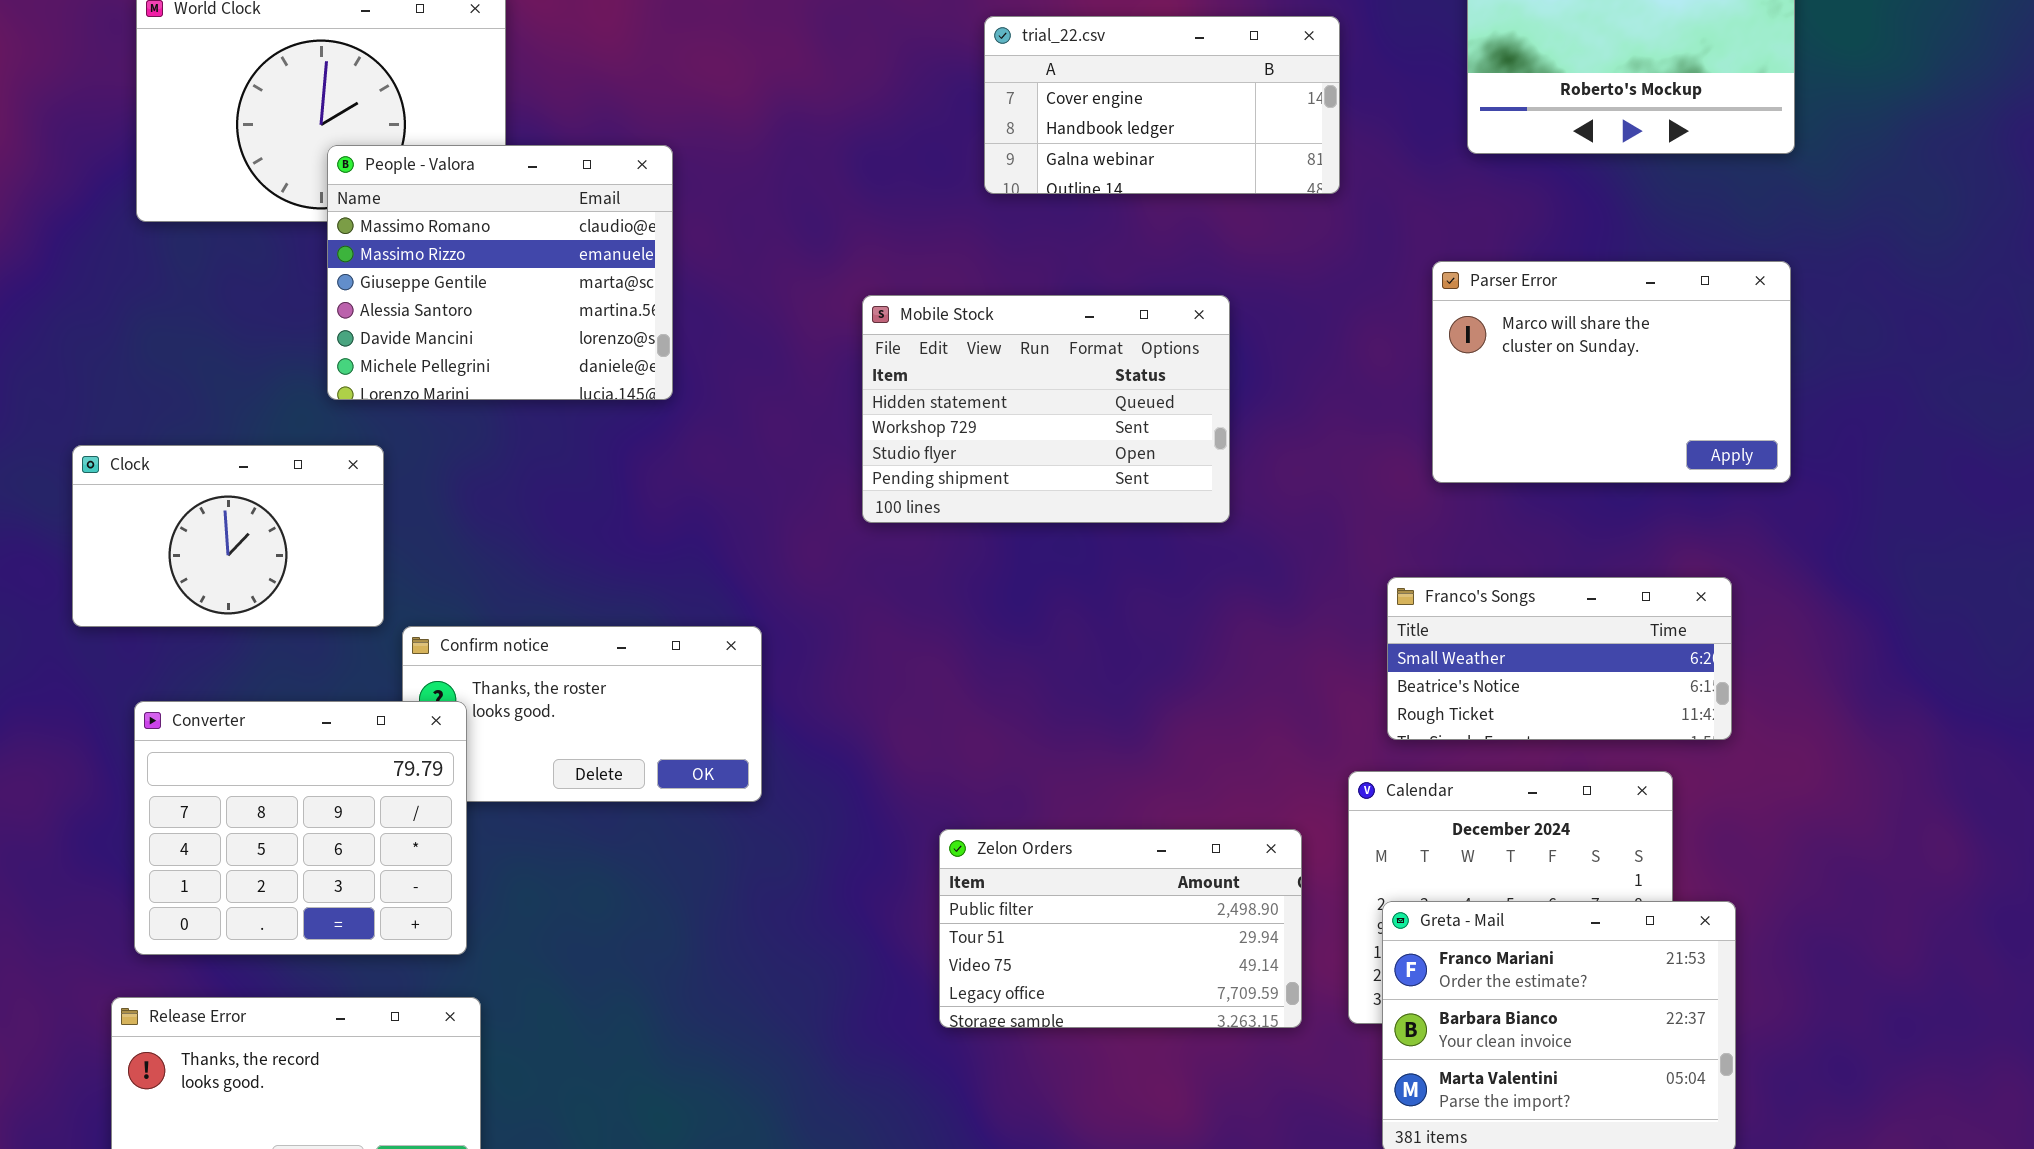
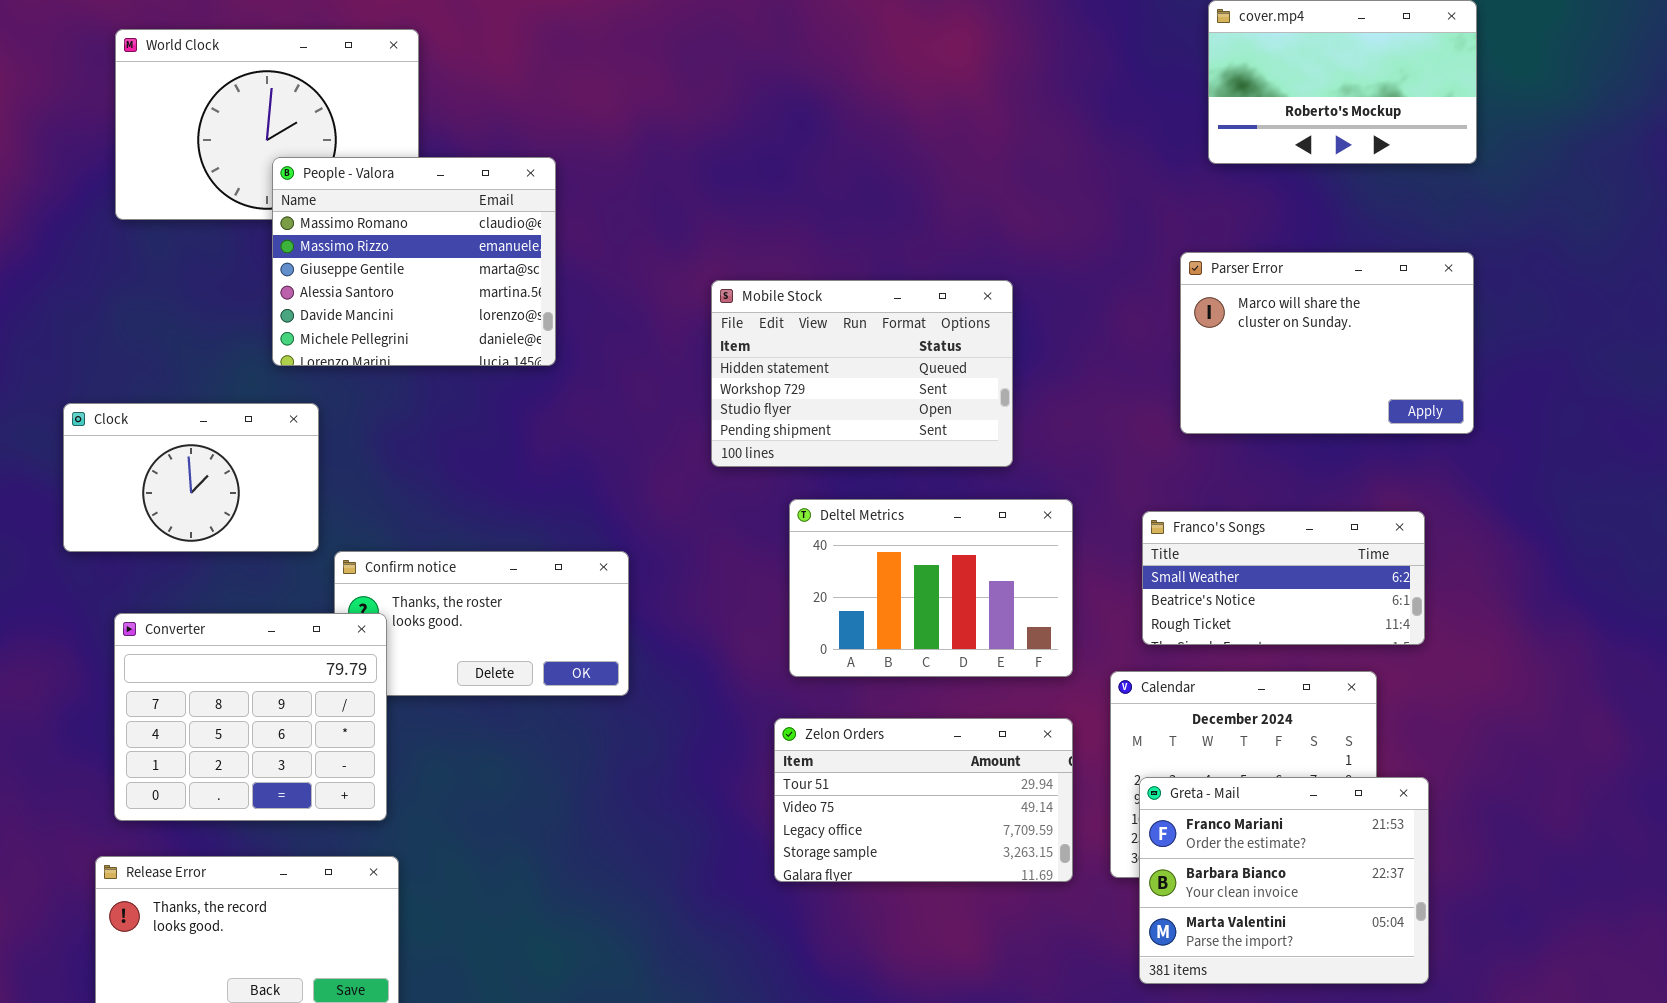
trial_22.csv: [984,16,1340,194] -> none, closed
Deltel Metrics: none -> [789,499,1073,677], opened
Zelon Orders: [939,829,1302,1028] -> [774,718,1073,882], scrolled down 1 row

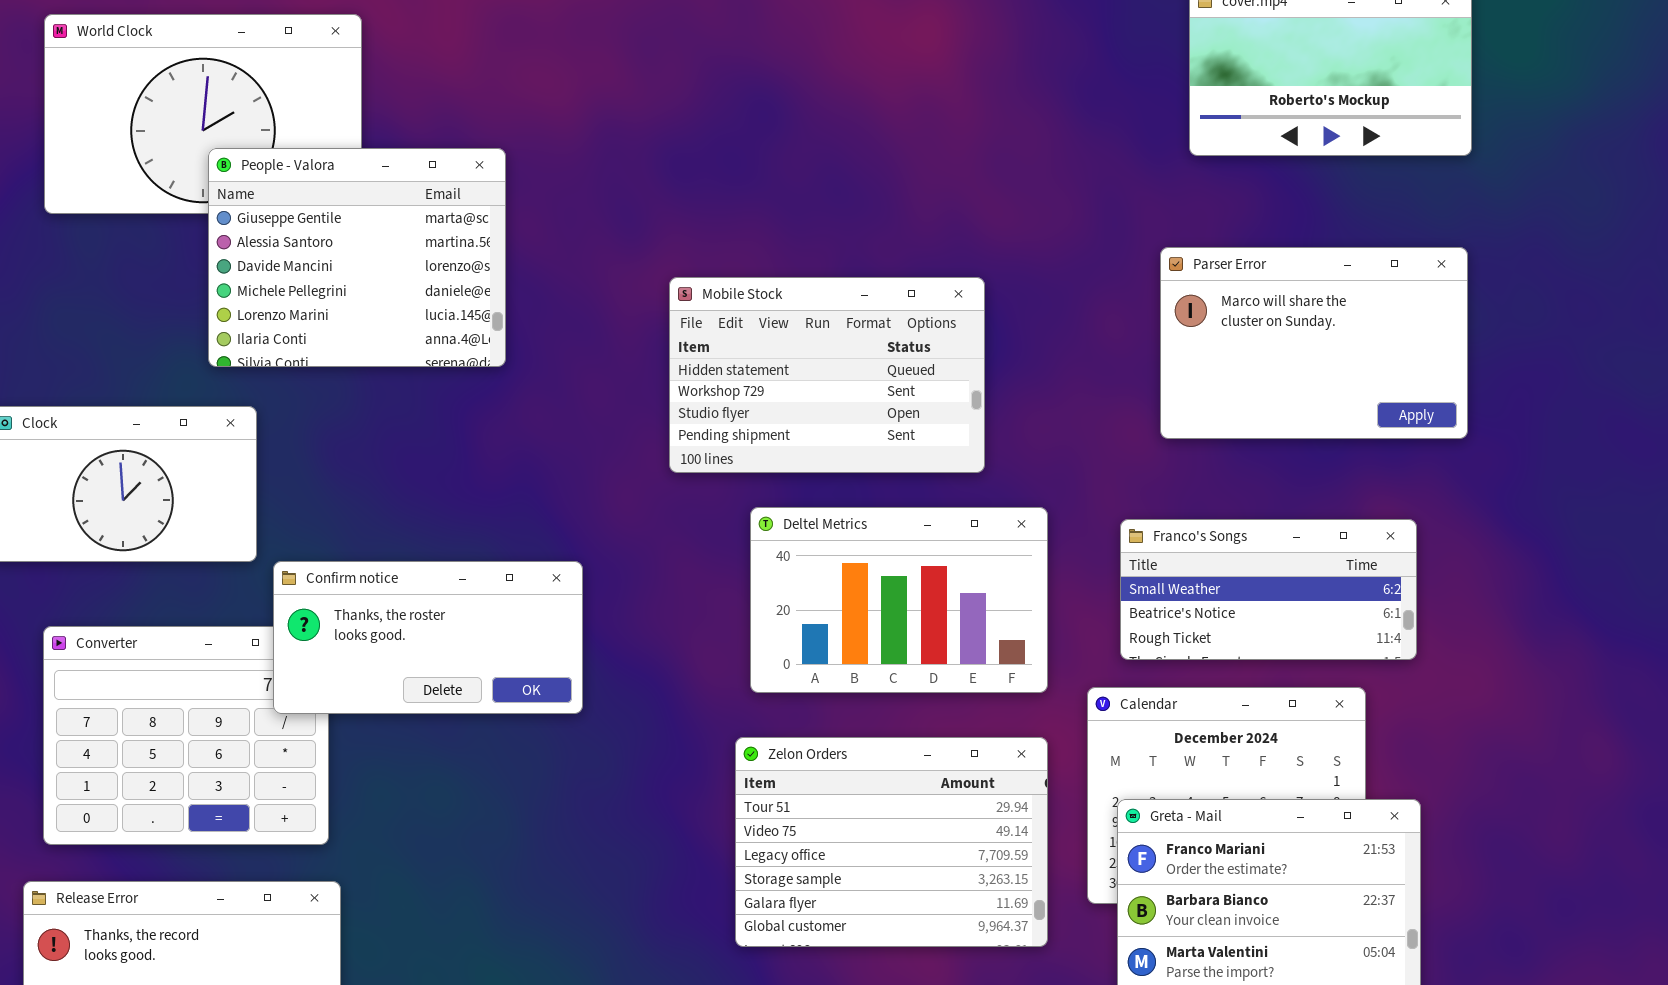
People - Valora: [272,157,556,366] -> [208,148,506,367], scrolled down 2 rows
Confirm notice: [334,551,629,696] -> [273,561,583,714], raised
Zelon Orders: [774,718,1073,882] -> [735,737,1048,947], resized

